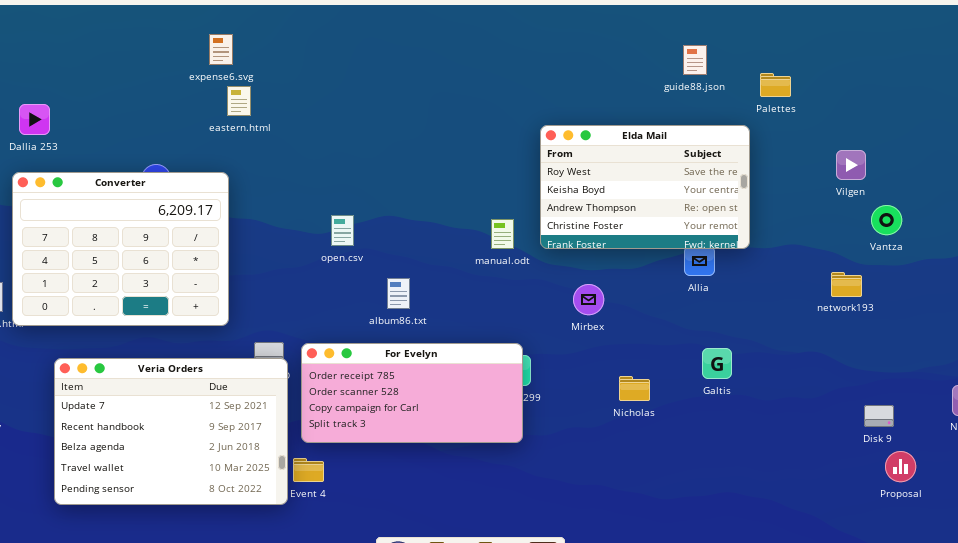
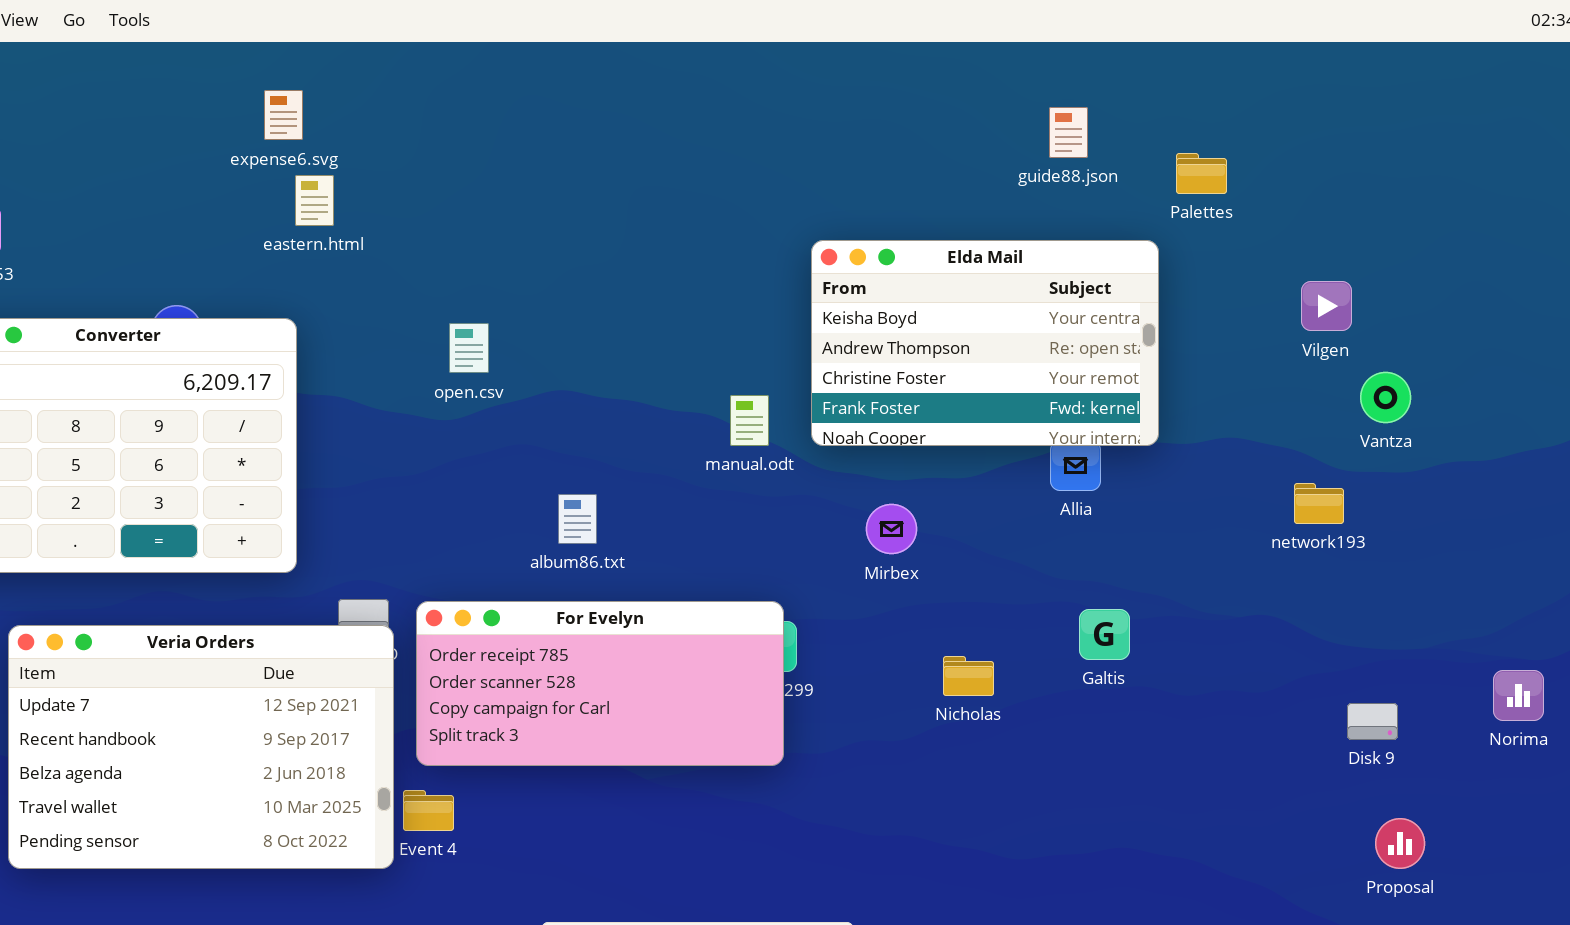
Elda Mail: [540,125,750,249] -> [811,240,1159,446], scrolled down 1 row
open.csv: [331,215,354,246] -> [449,323,489,373], moved
Proposal: [885,451,916,482] -> [1375,818,1425,869], moved

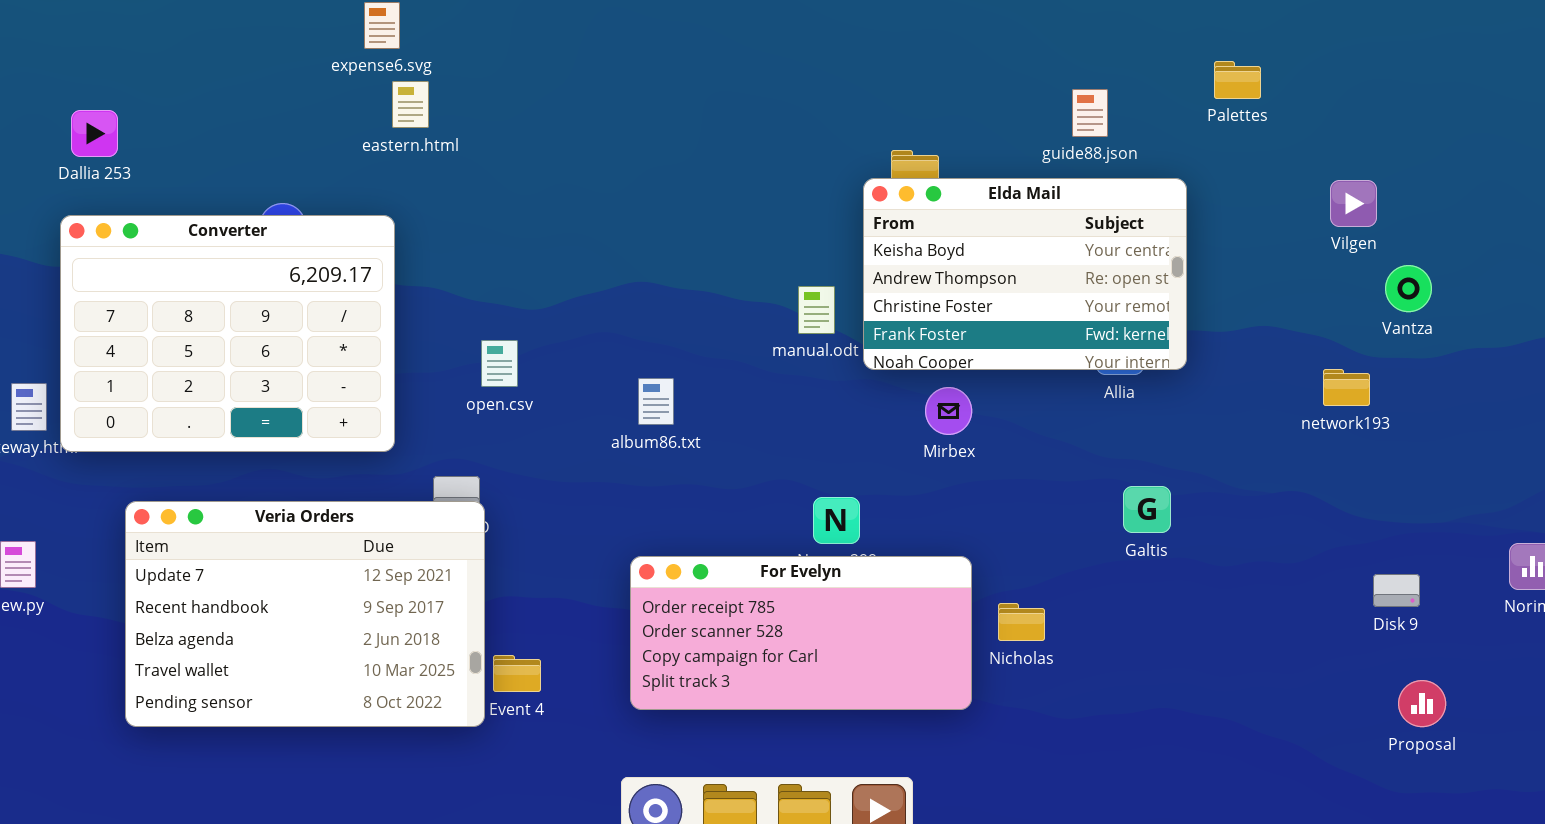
guide88.json: [1049,107,1088,158] -> [1072,89,1108,137], moved
Elda Mail: [811,240,1159,446] -> [863,178,1187,370], moved
open.csv: [449,323,489,373] -> [481,340,518,387], moved
For Evelyn: [416,601,784,766] -> [630,556,972,710], moved
Nicholas: [943,656,994,696] -> [998,603,1045,641], moved

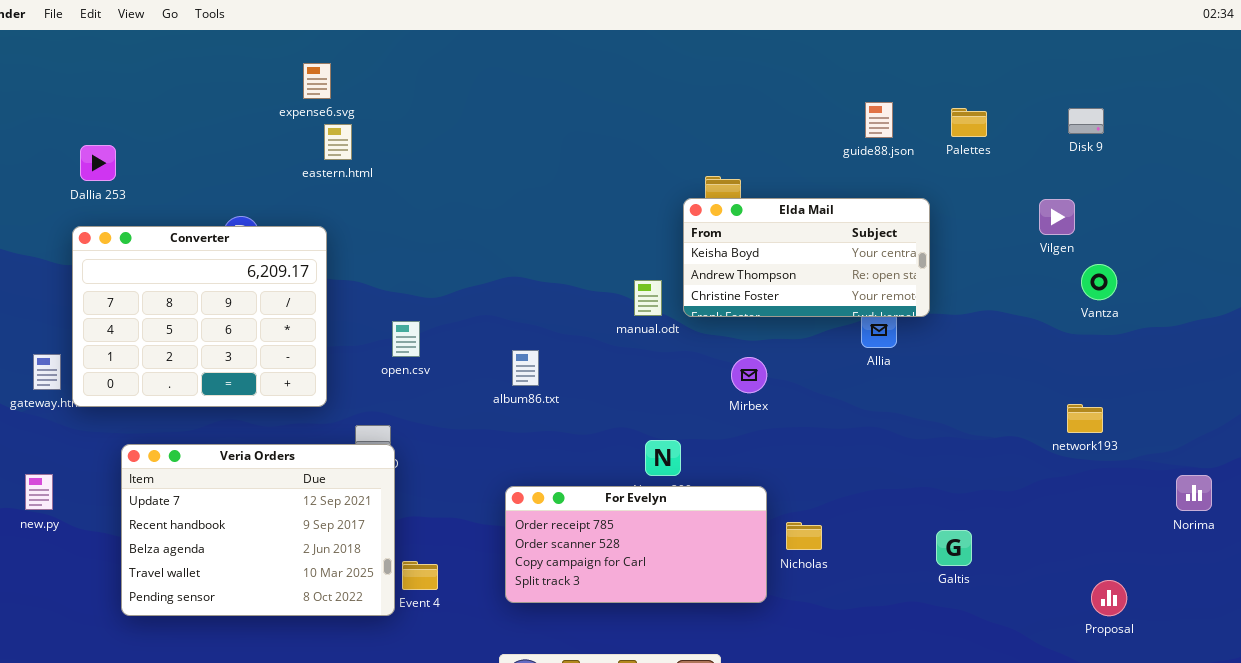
guide88.json: [1072,89,1108,137] -> [865,102,893,138], moved
Elda Mail: [863,178,1187,370] -> [683,198,930,317], resized
network193: [1323,369,1370,406] -> [1067,404,1103,433], moved
Galtis: [1123,486,1171,533] -> [936,530,972,566], moved
Disk 9: [1373,574,1420,607] -> [1068,108,1104,134], moved

